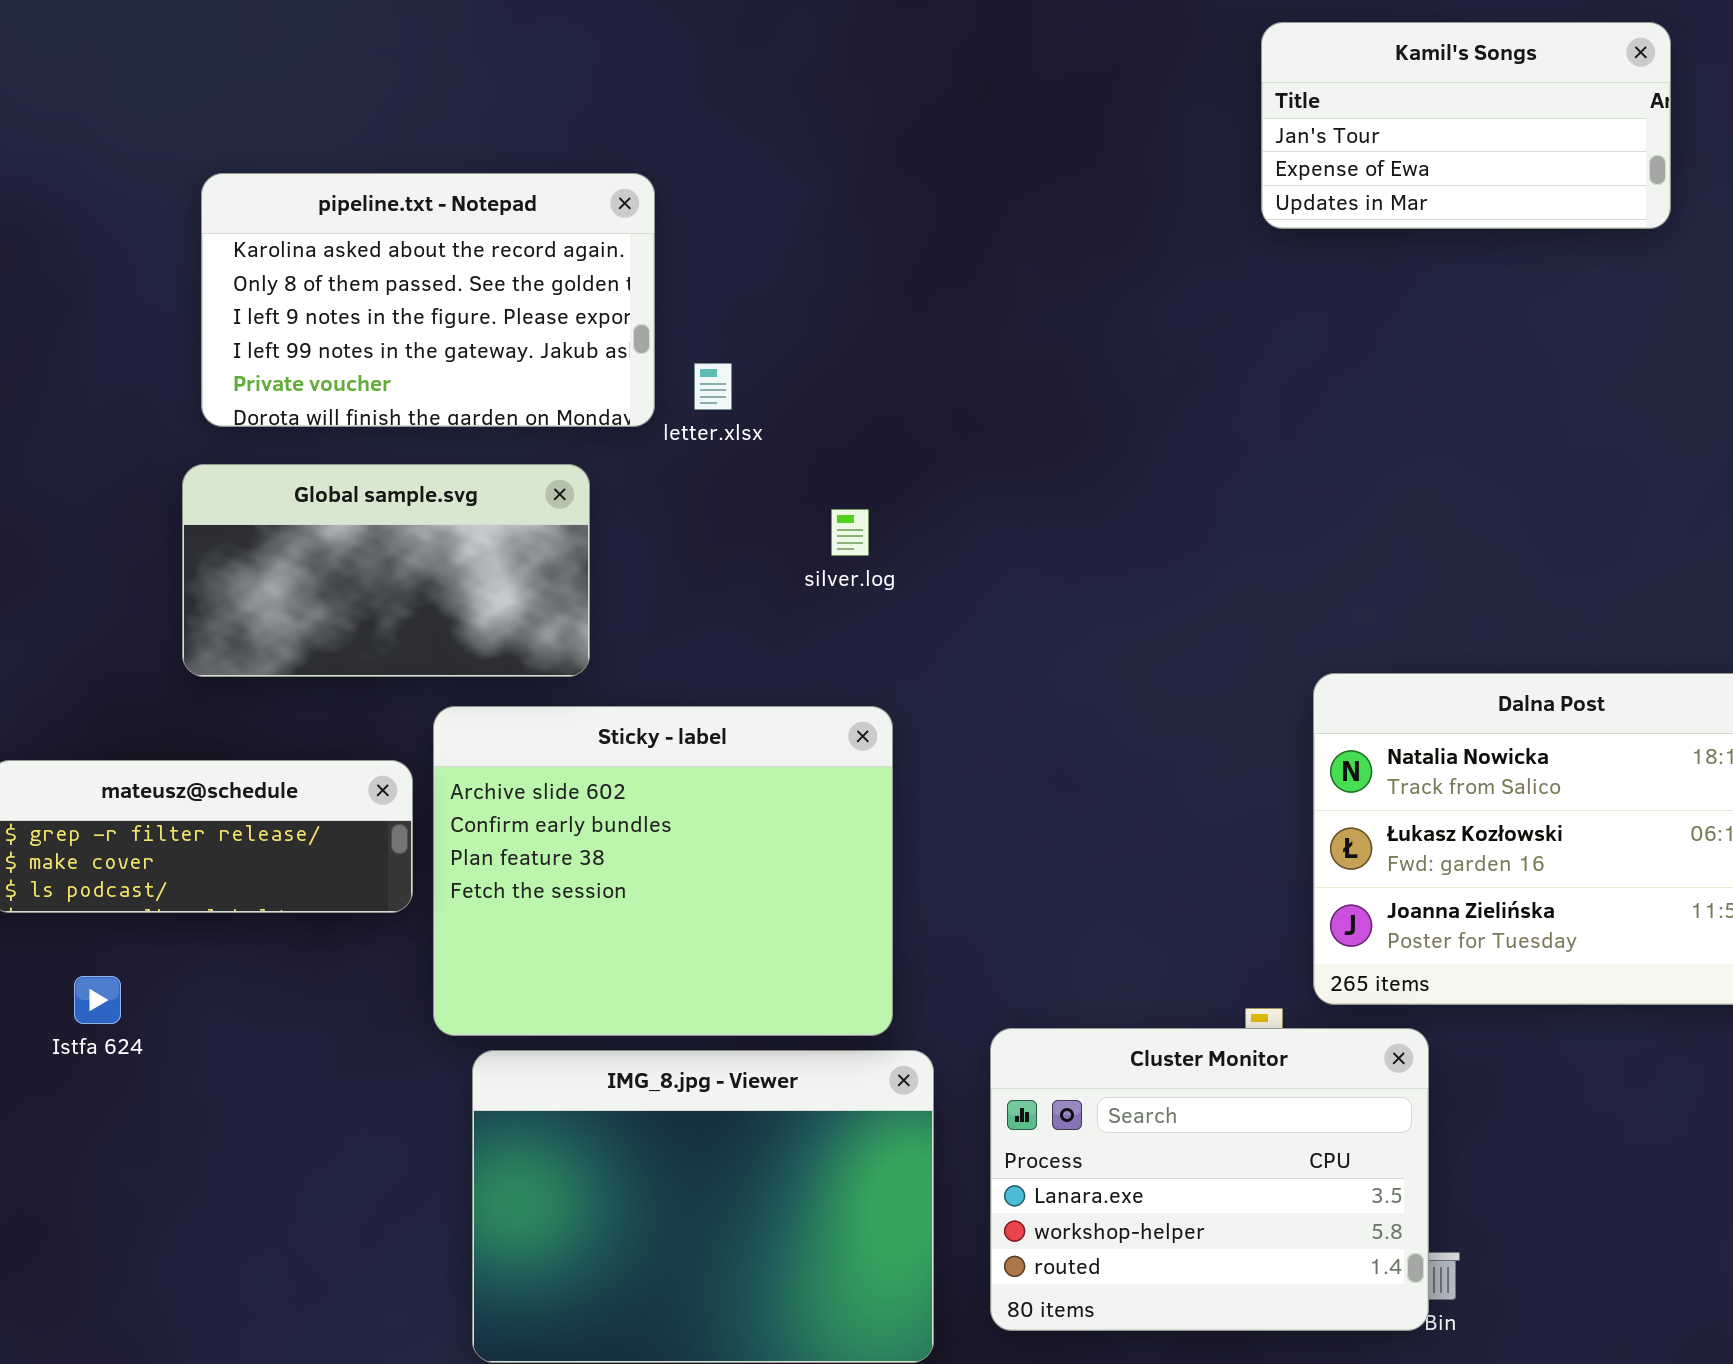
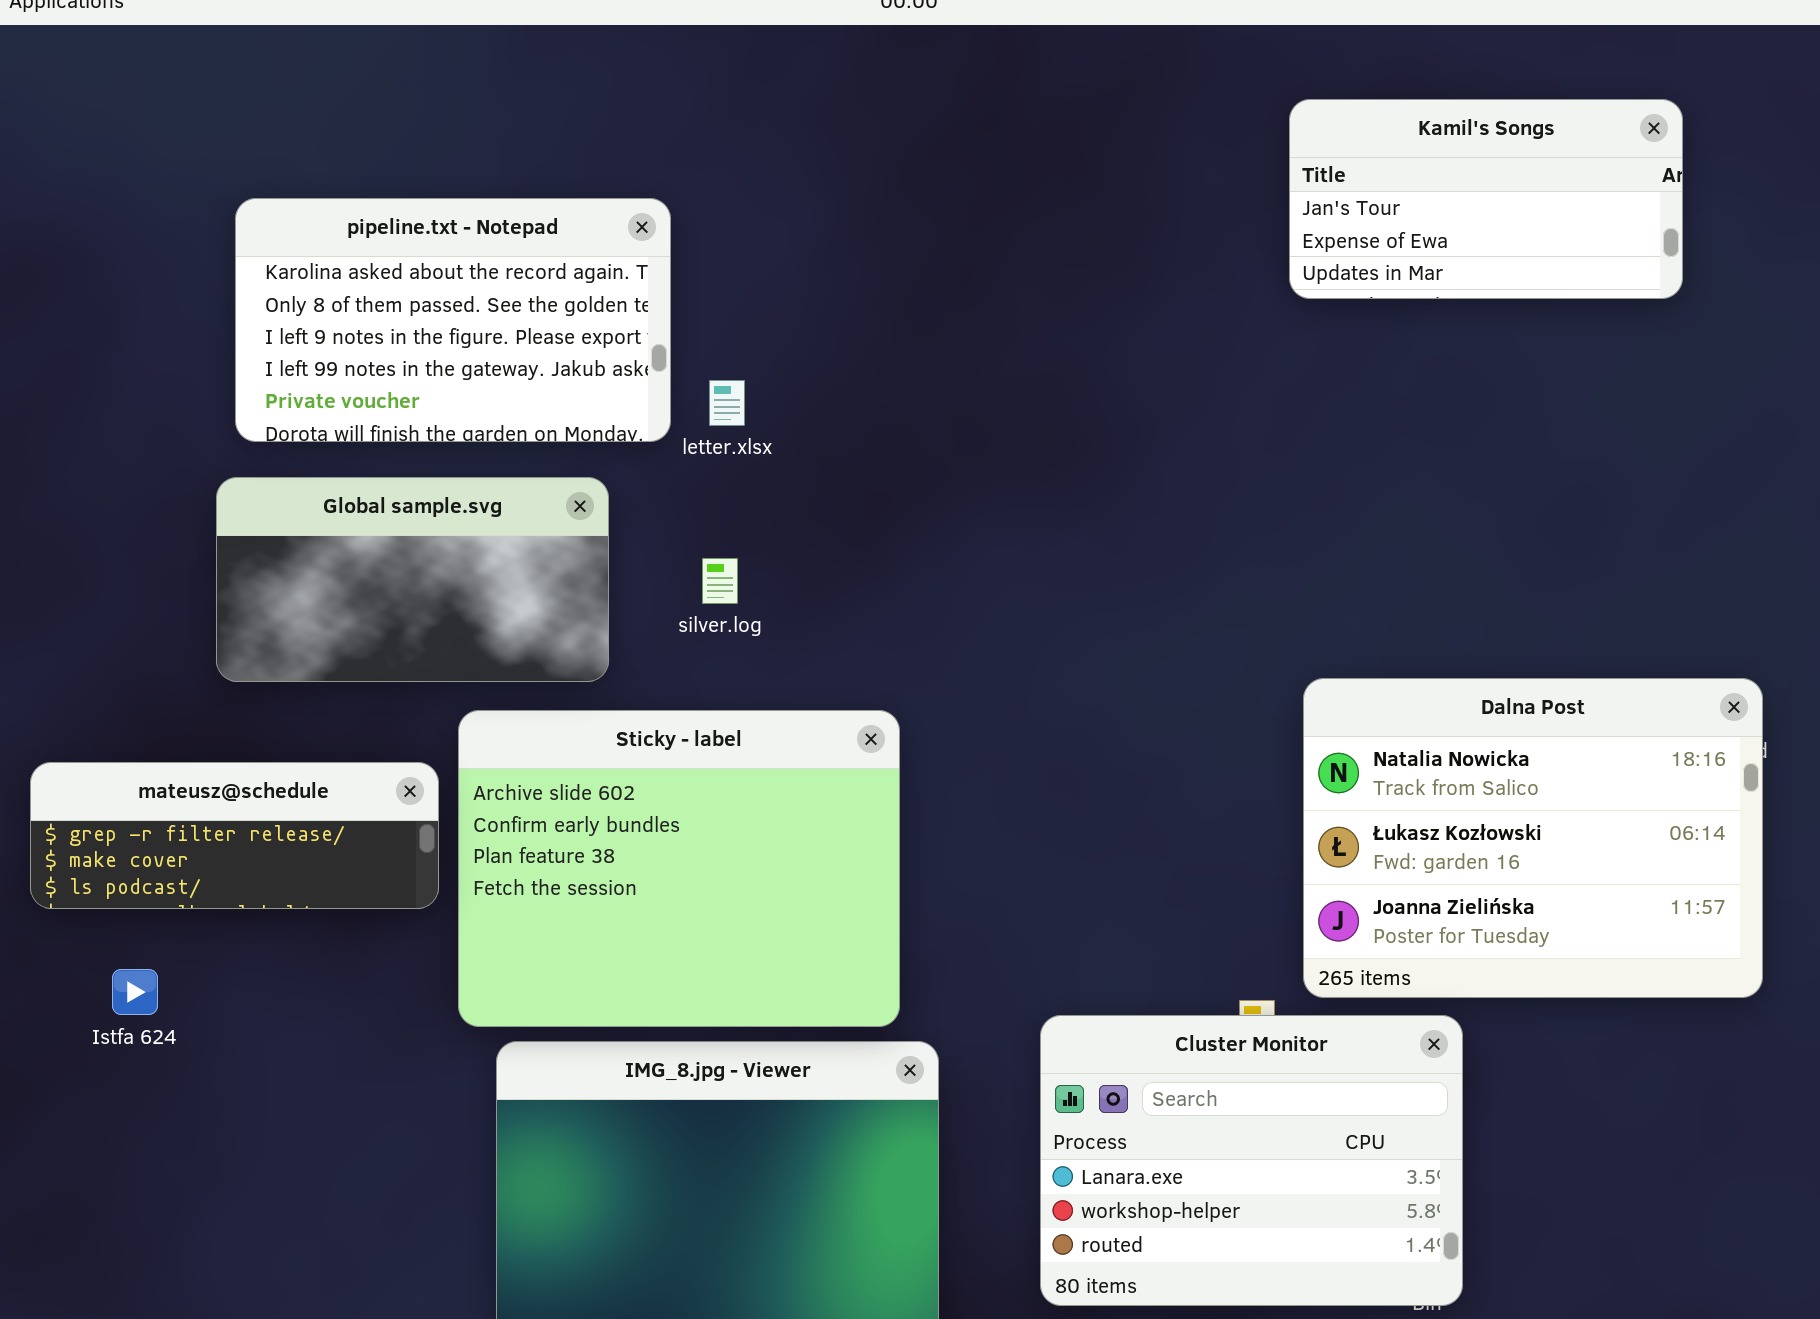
Kamil's Songs: [1261,22,1671,229] -> [1289,99,1683,299], moved
silver.log: [831,509,869,556] -> [702,558,738,604], moved
Cluster Monitor: [990,1028,1429,1331] -> [1040,1015,1463,1306], moved

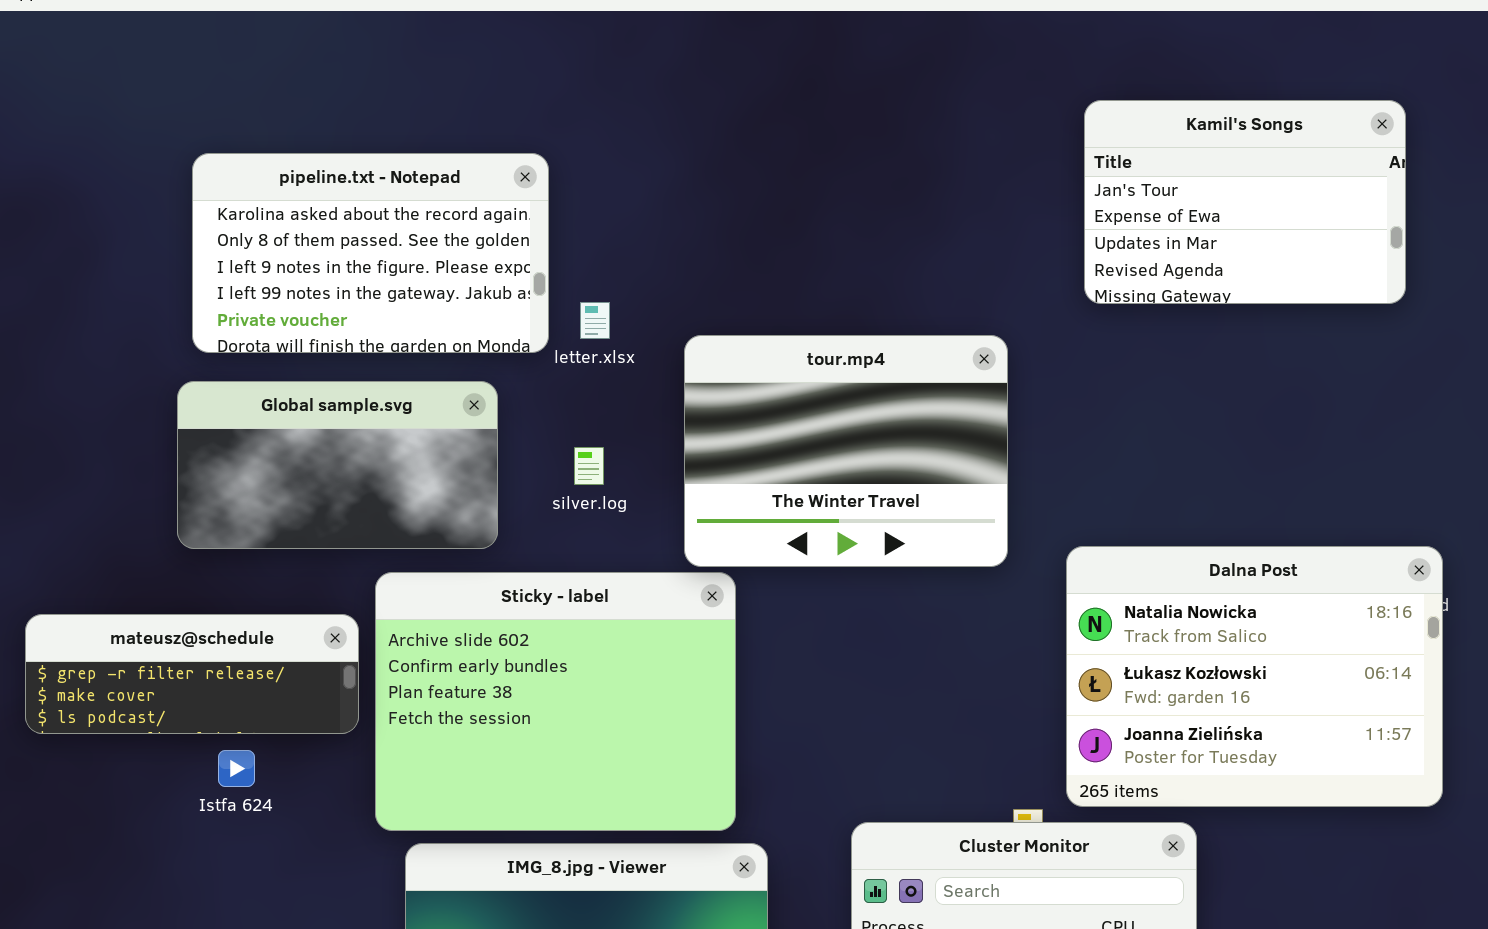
Kamil's Songs: [1289,99,1683,299] -> [1084,100,1406,304], moved, resized
tour.mp4: none -> [684,335,1008,567], opened
Istfa 624: [112,969,158,1015] -> [218,750,255,787], moved

